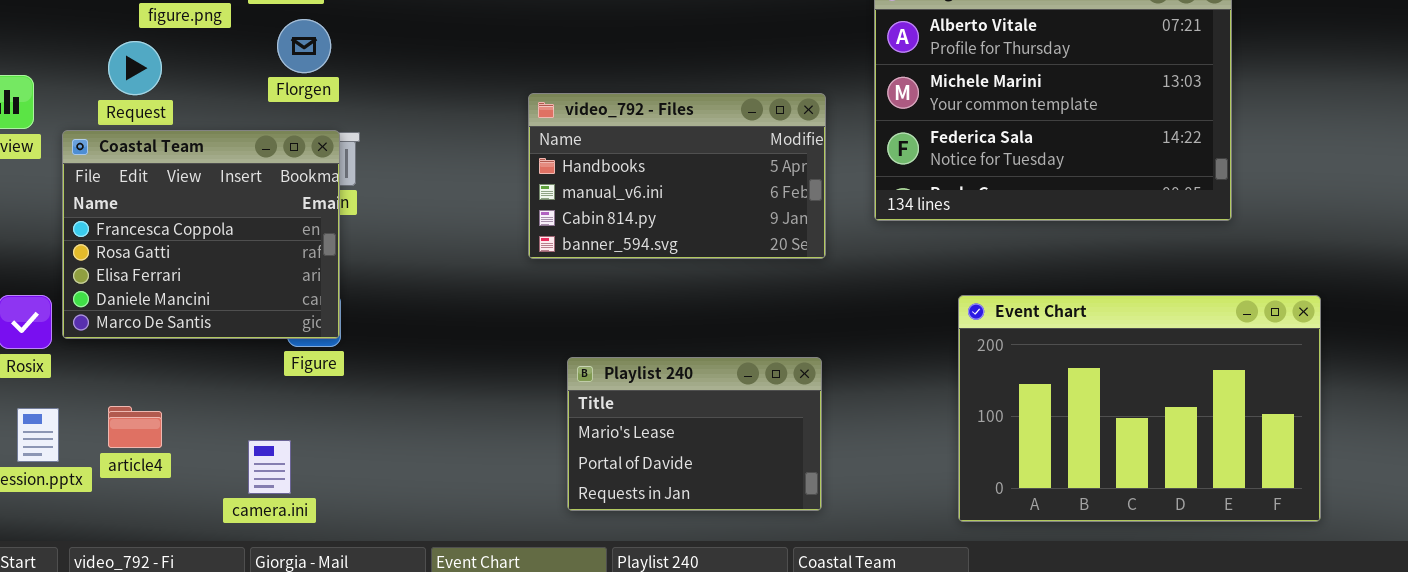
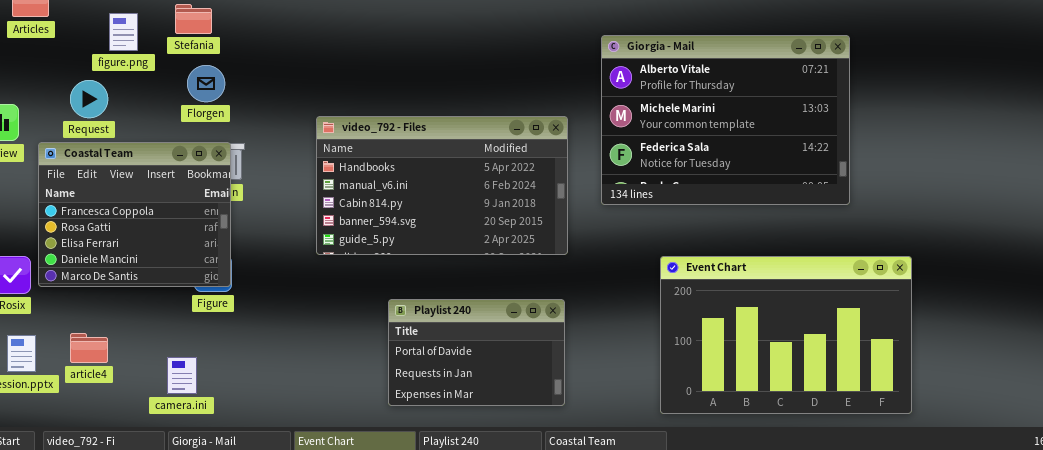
video_792 - Files: [528,93,826,259] -> [316,116,568,255], resized
Playlist 240: [567,357,822,511] -> [388,299,565,406], scrolled down 1 row

